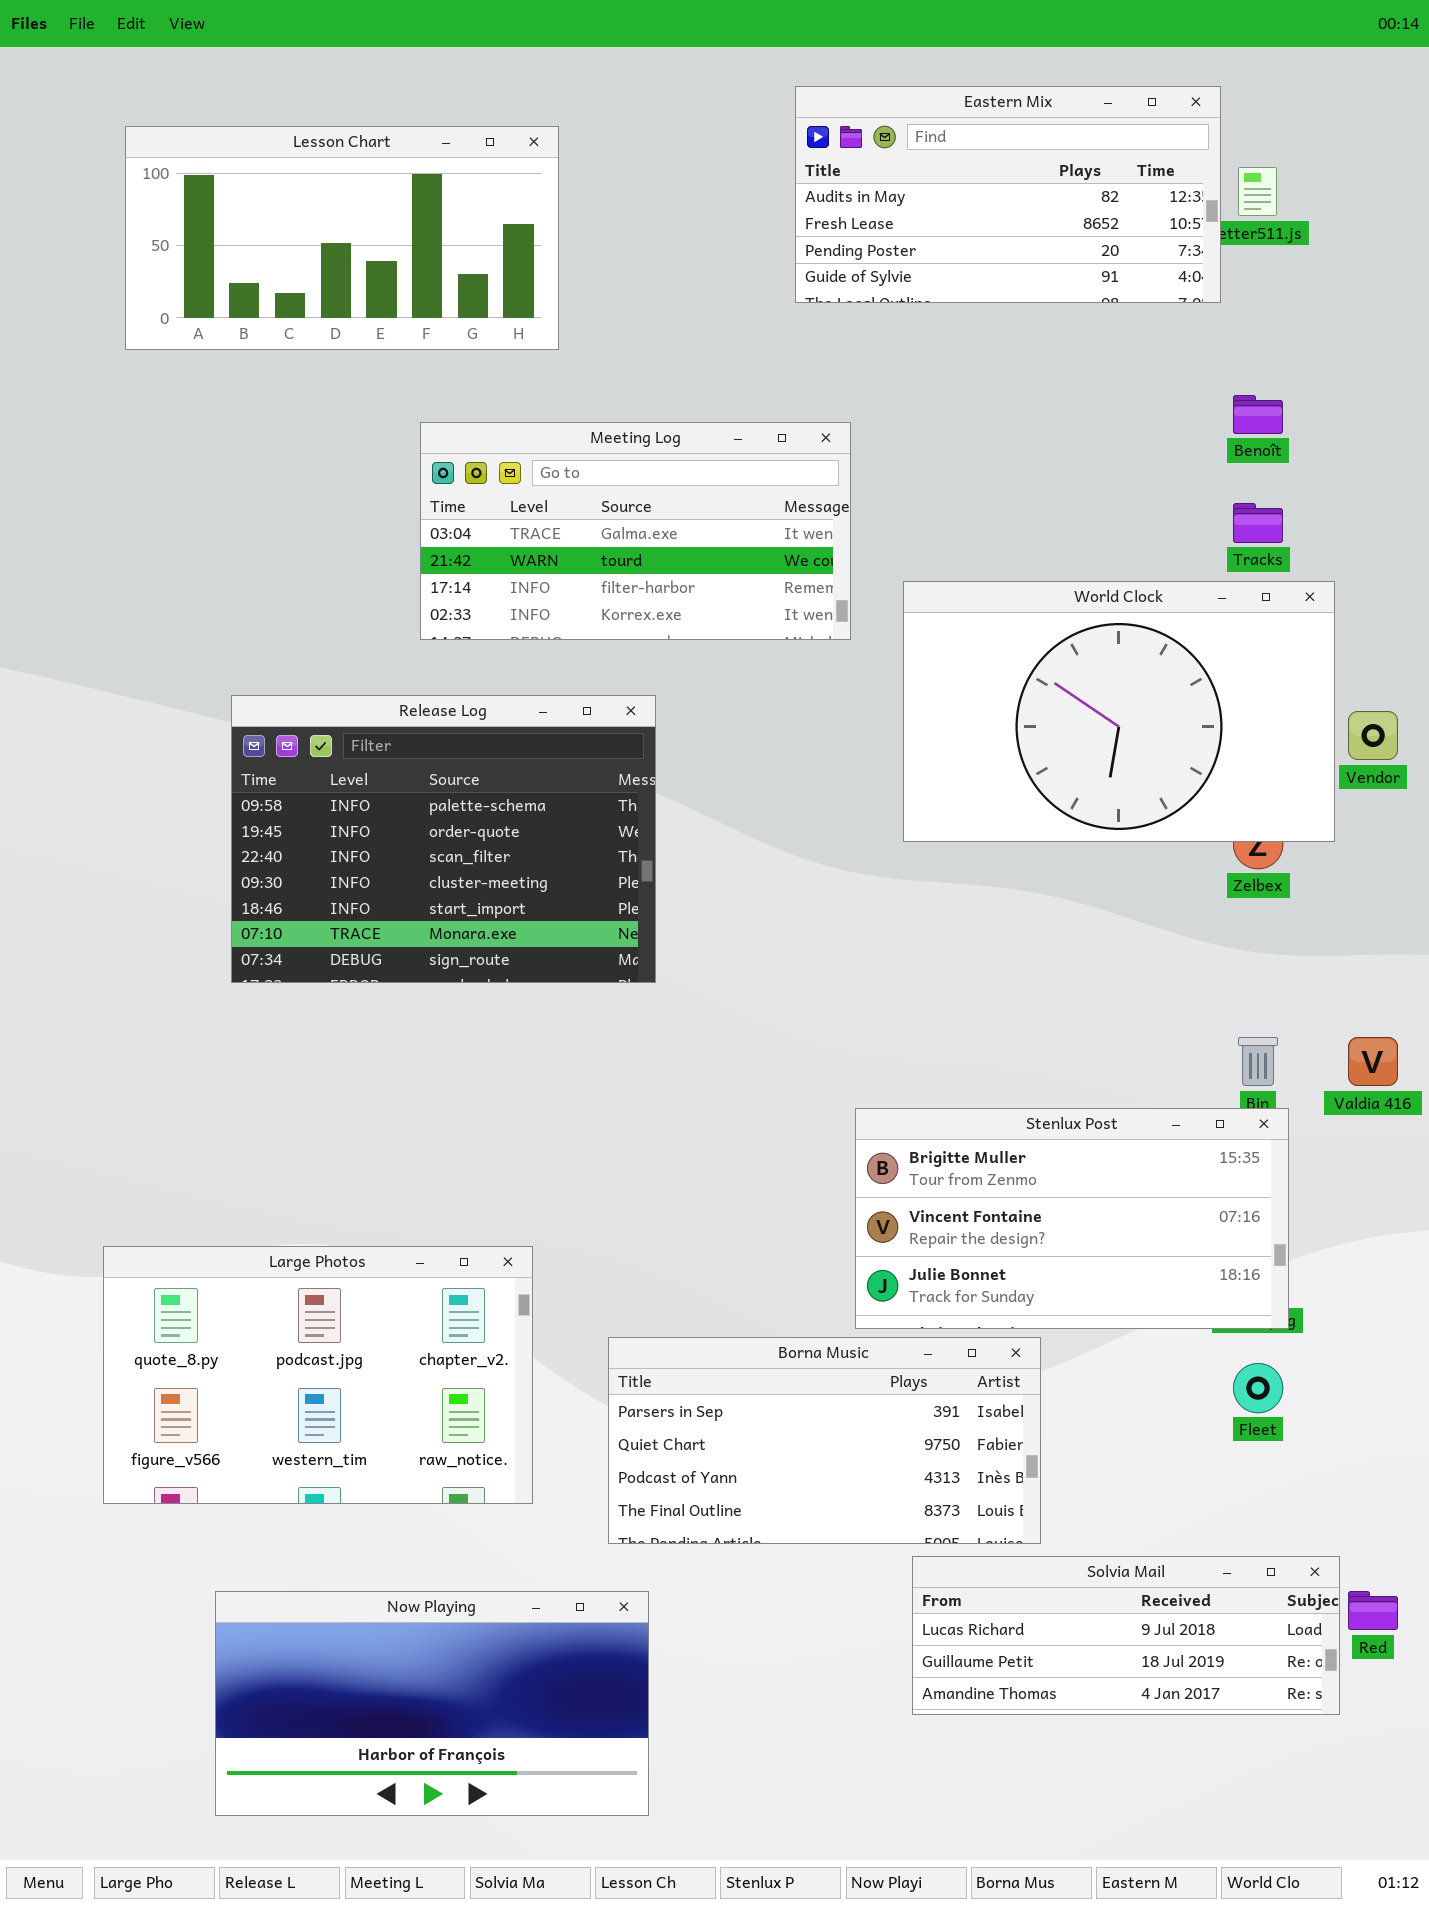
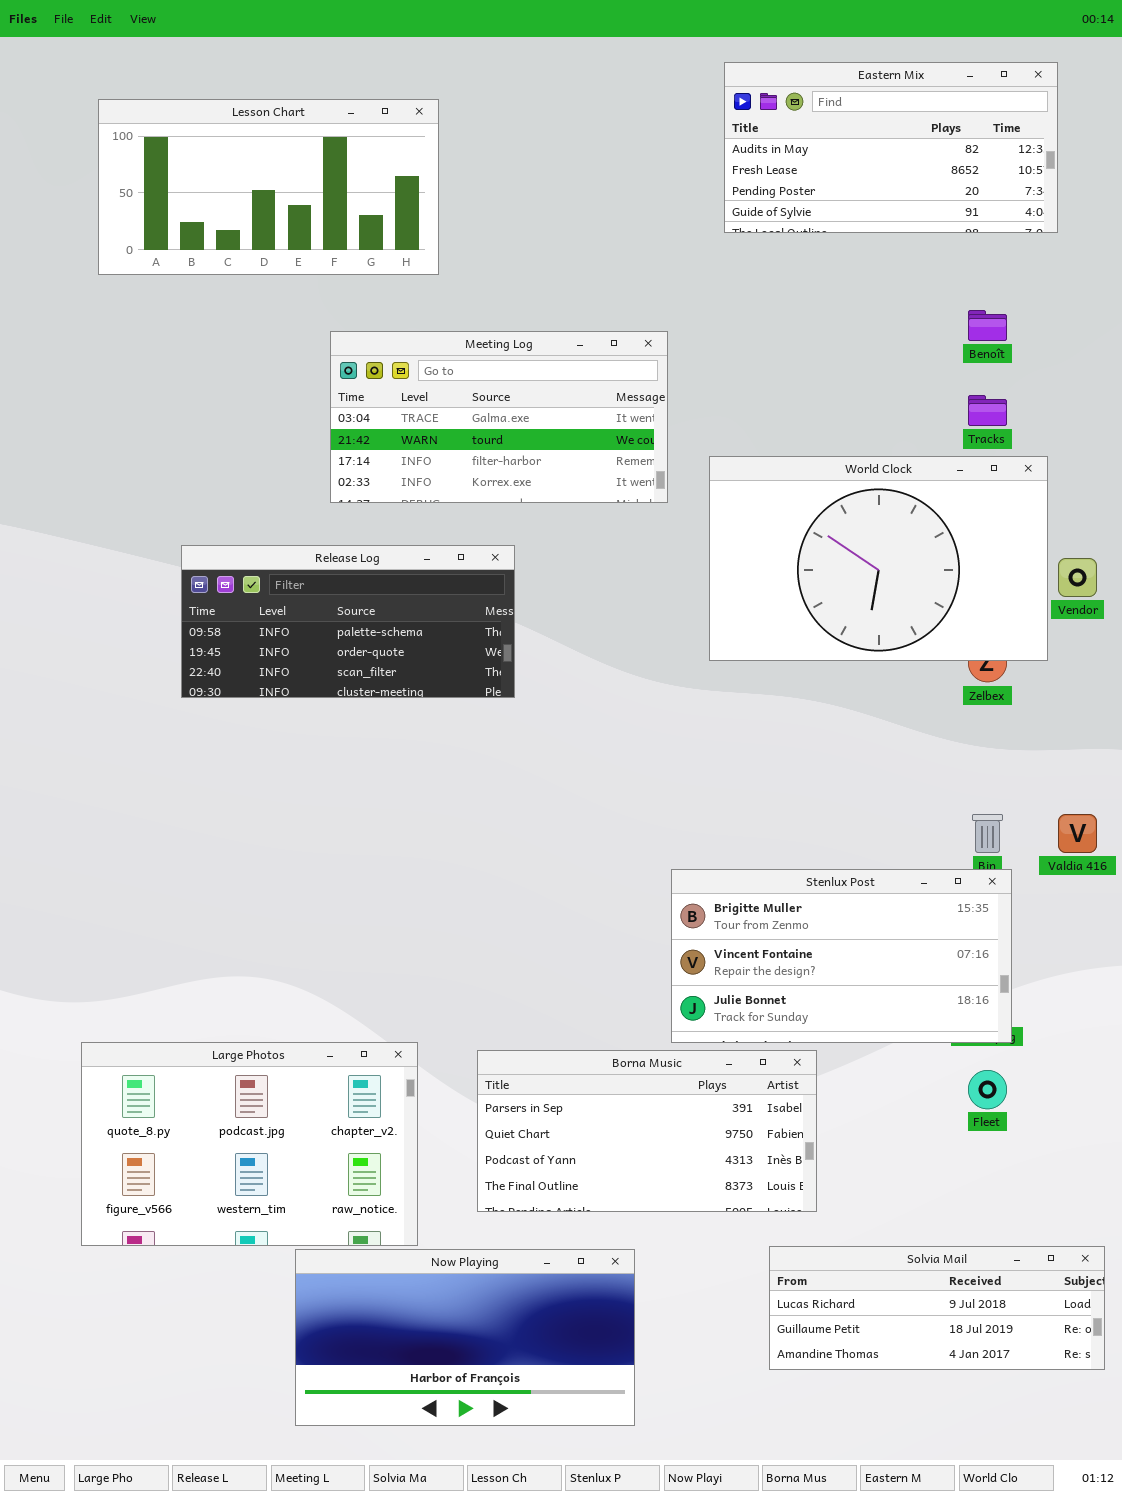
Eastern Mix: [795,86,1221,303] -> [724,62,1058,233], moved
Release Log: [231,695,656,983] -> [181,545,515,698], resized
Large Photos: [103,1246,533,1504] -> [81,1042,418,1246], moved
Solvia Mail: [912,1556,1340,1715] -> [769,1246,1105,1370], moved
Now Playing: [215,1591,649,1816] -> [295,1249,635,1426], moved

